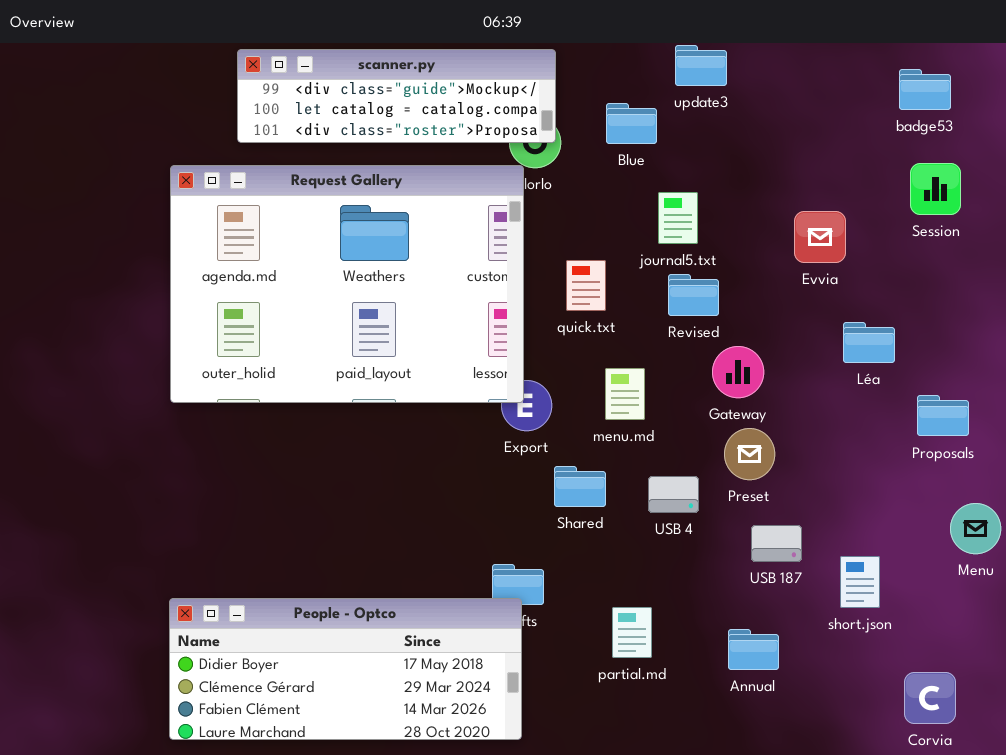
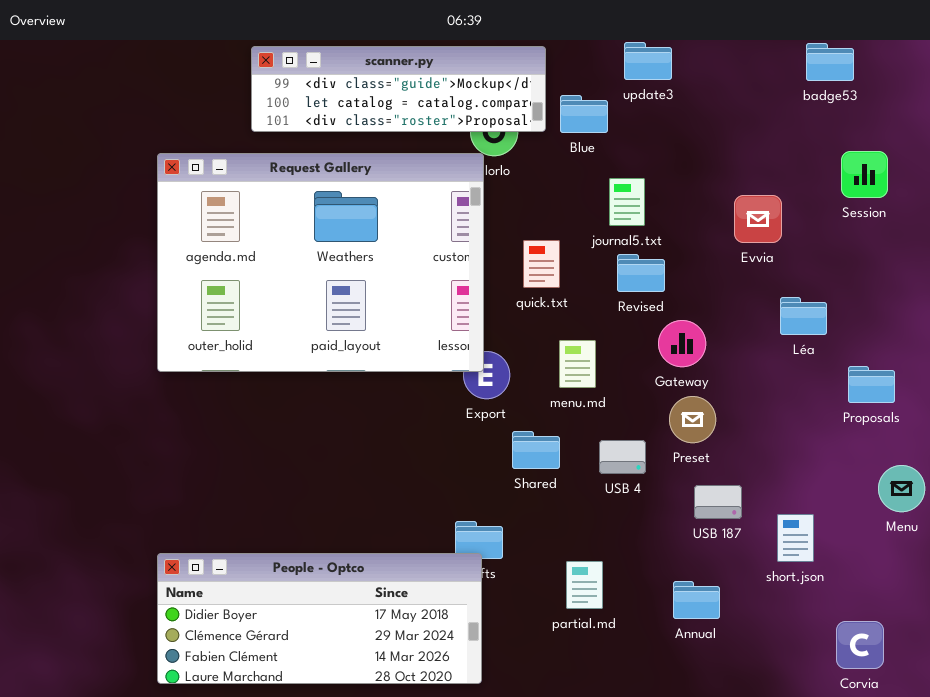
scanner.py: [237,49,556,143] -> [251,46,546,132], moved
badge53: [899,69,951,110] -> [806,43,854,81], moved

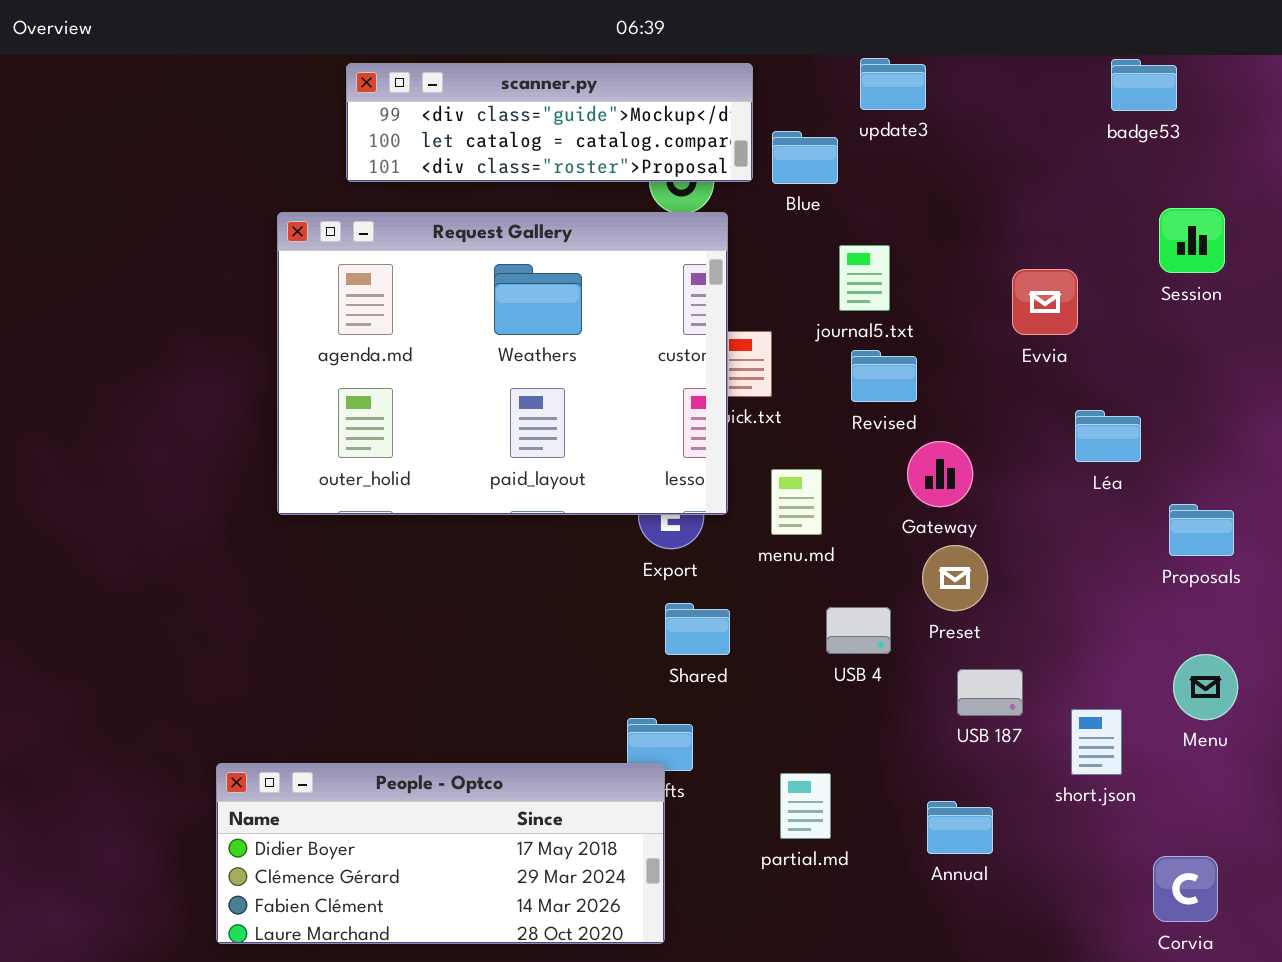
Request Gallery: [157,153,484,372] -> [277,212,728,515], moved
Shared: [512,431,560,469] -> [665,603,730,655], moved
Menu: [878,465,925,512] -> [1173,654,1238,720], moved

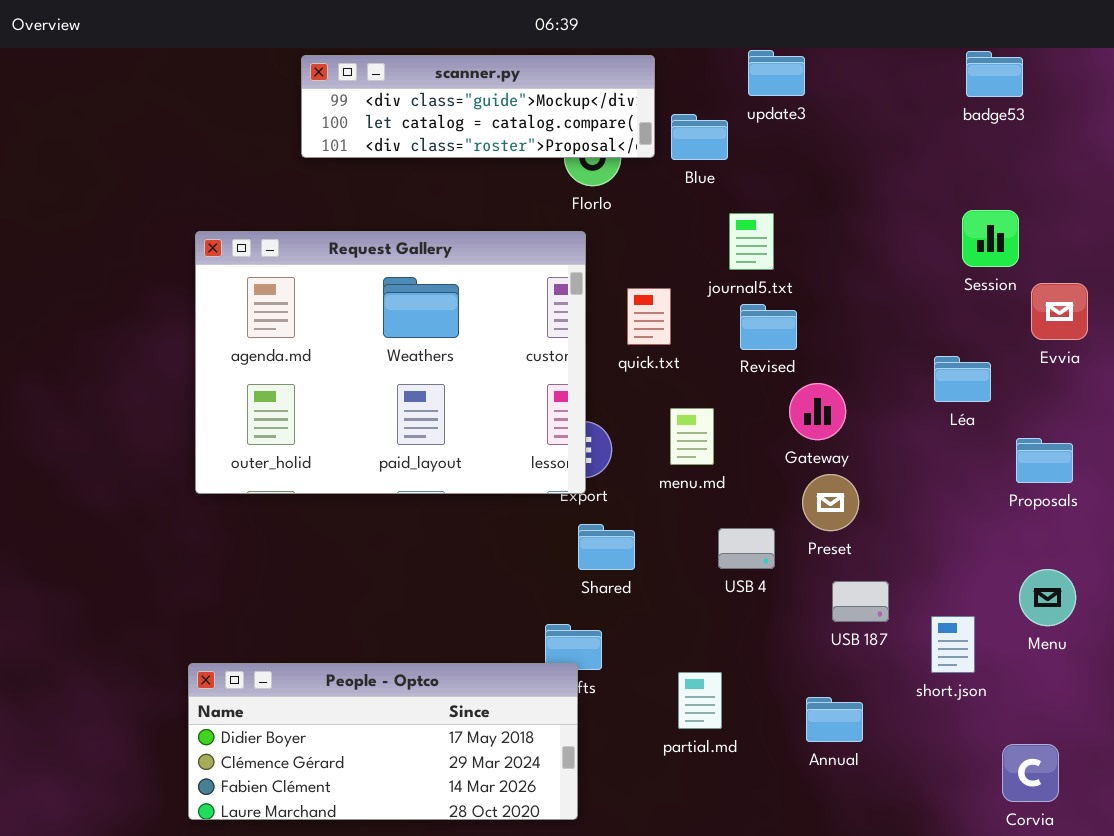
Session: [1159,208,1225,273] -> [962,210,1019,267], moved
Request Gallery: [277,212,728,515] -> [195,231,586,494], moved
Evvia: [1012,269,1078,335] -> [1031,283,1088,340], moved

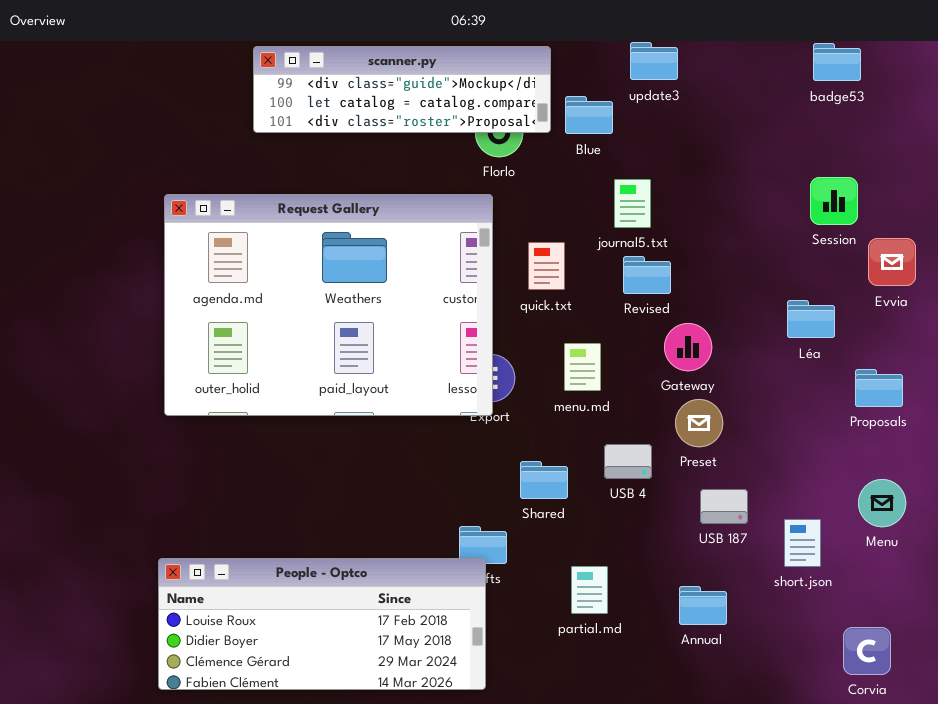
Shared: [578,524,635,570] -> [520,461,568,499], moved
People - Optco: [188,663,578,820] -> [158,558,486,690], scrolled up 1 row

